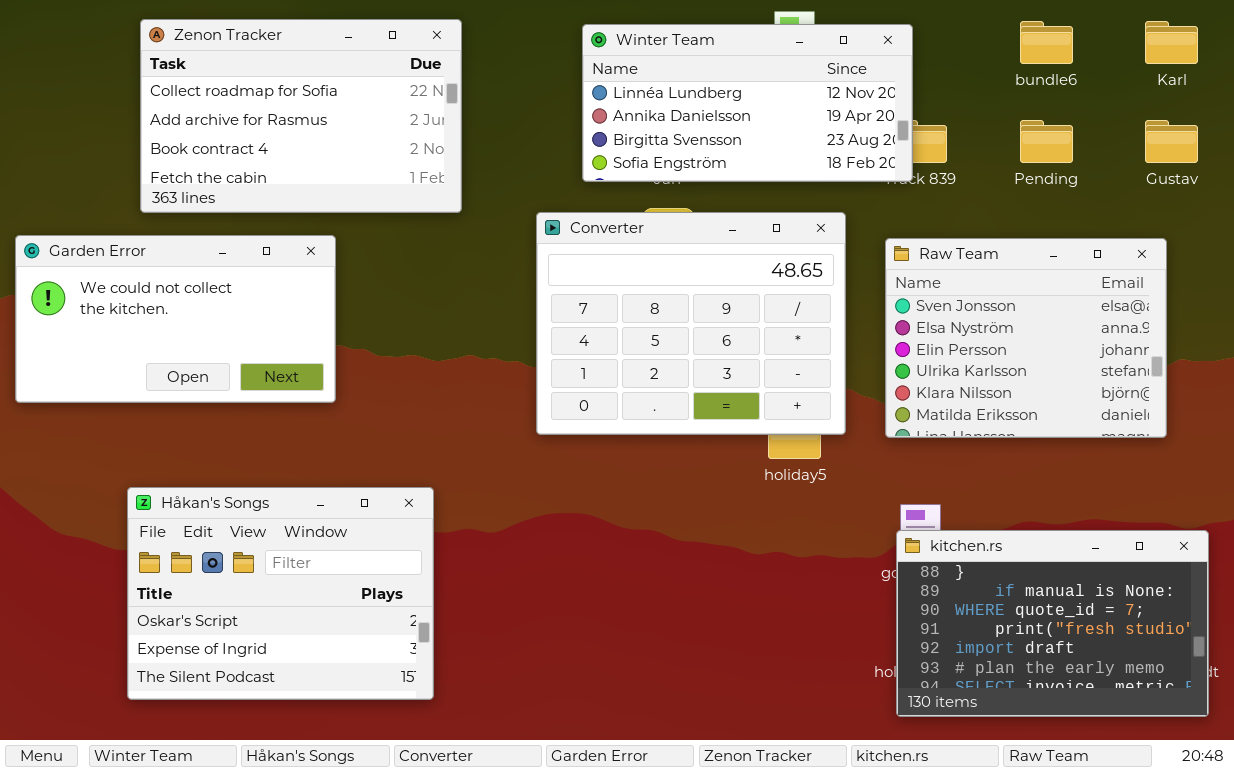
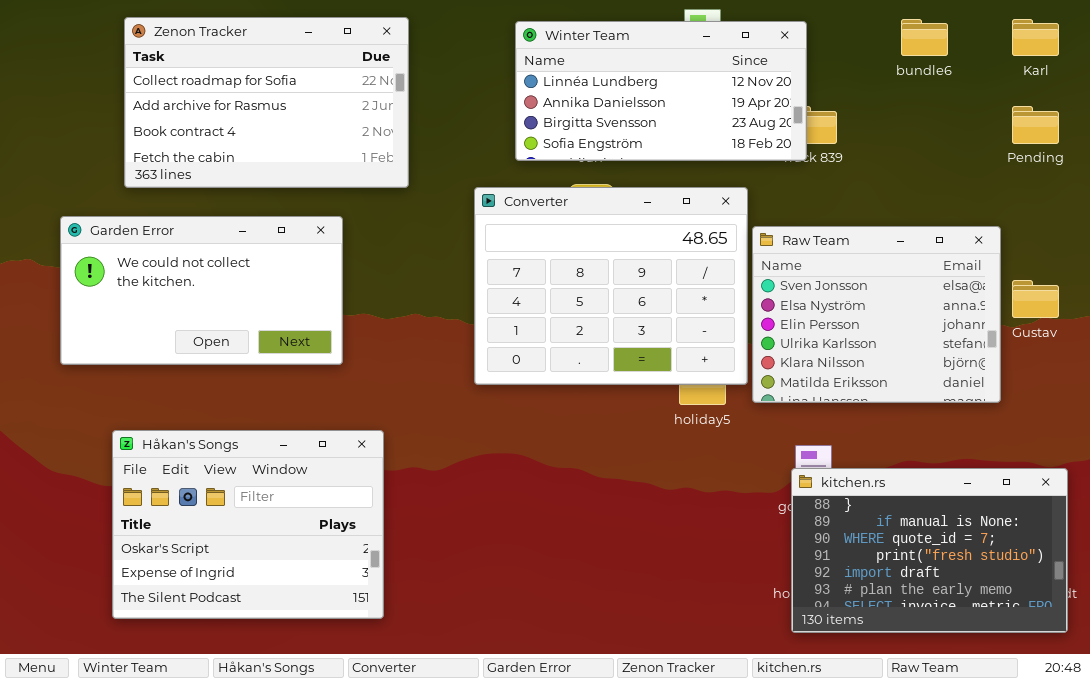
Pending: [1020,120,1073,163] -> [1012,106,1059,144], moved
Gustav: [1145,120,1198,163] -> [1012,280,1059,318], moved
Garden Error: [15,235,336,403] -> [60,216,343,365], moved
Raw Team: [885,238,1167,438] -> [752,226,1001,403], moved

